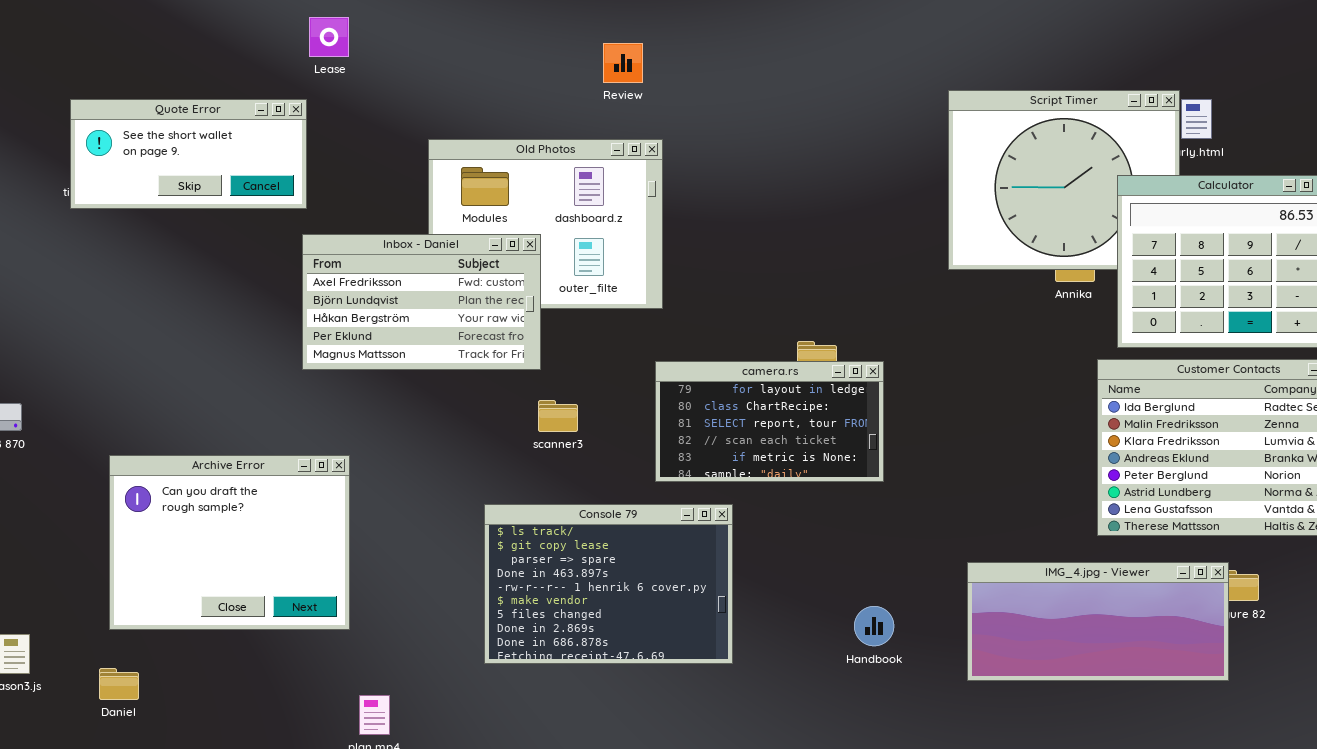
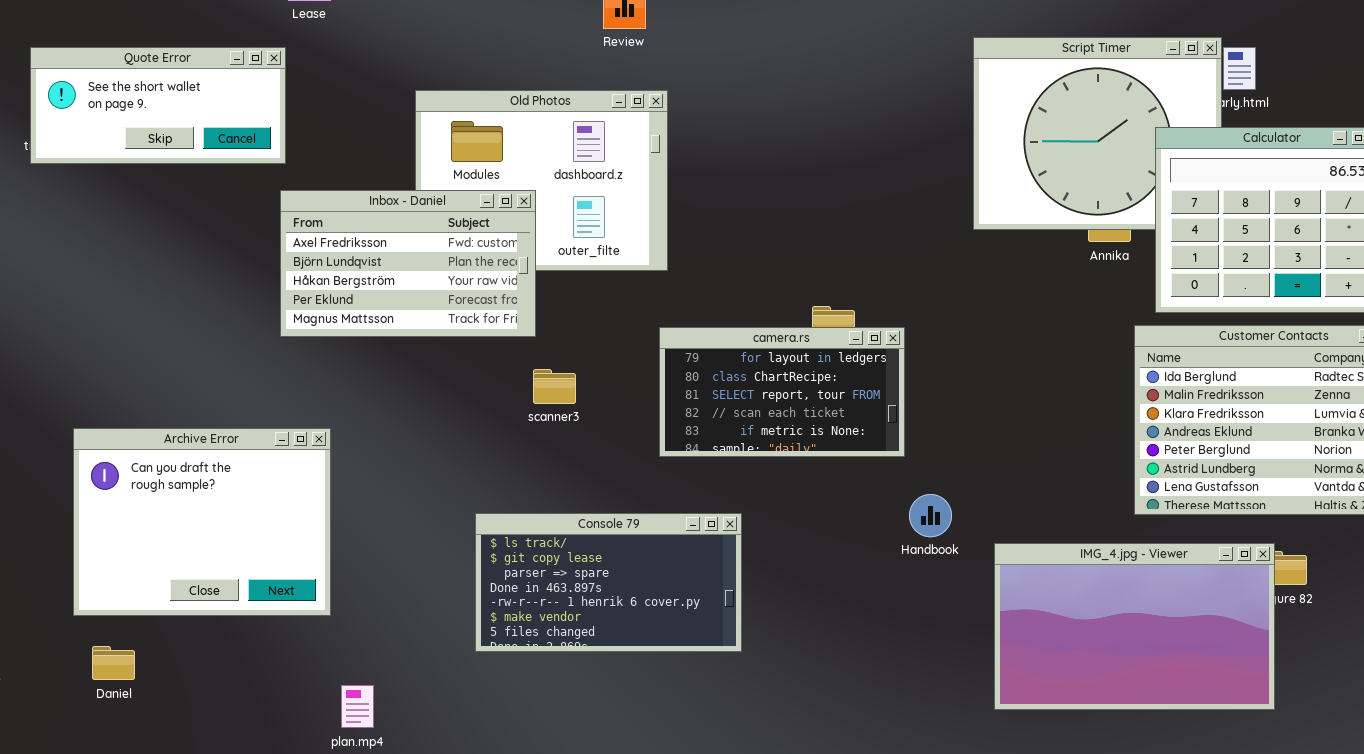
Console 79: [484,504,733,664] -> [475,513,742,652], resized
IMG_4.jpg - Viewer: [967,562,1229,681] -> [994,543,1275,710], resized
Handbook: [854,606,894,646] -> [909,494,952,537], moved
Daniel: [99,668,139,700] -> [92,646,135,680], moved

